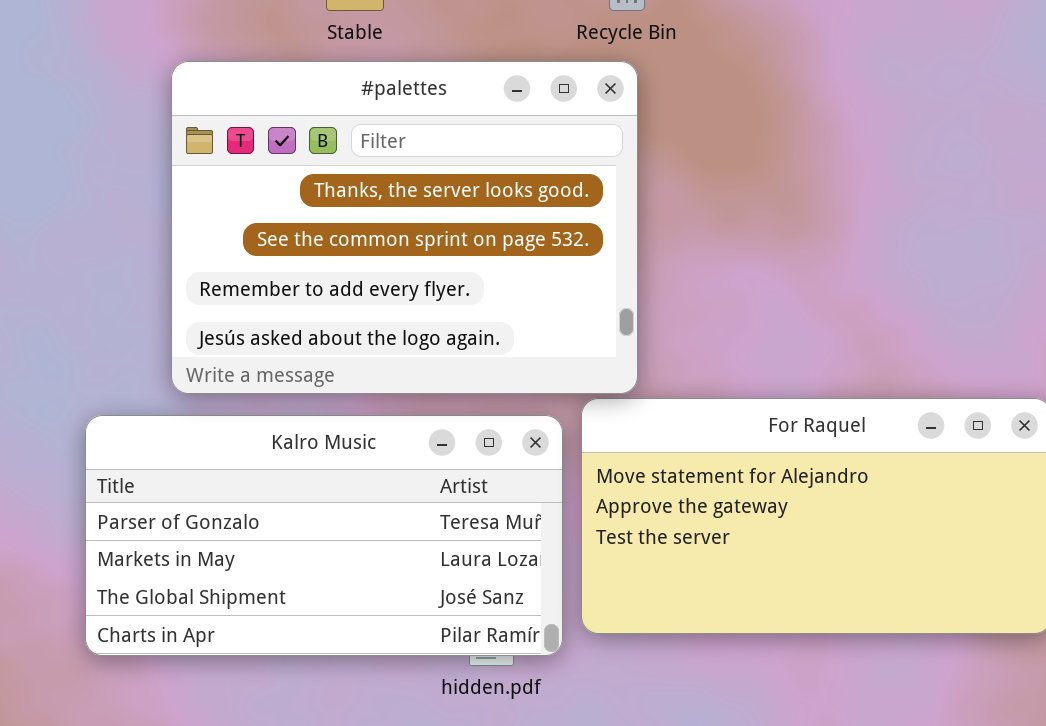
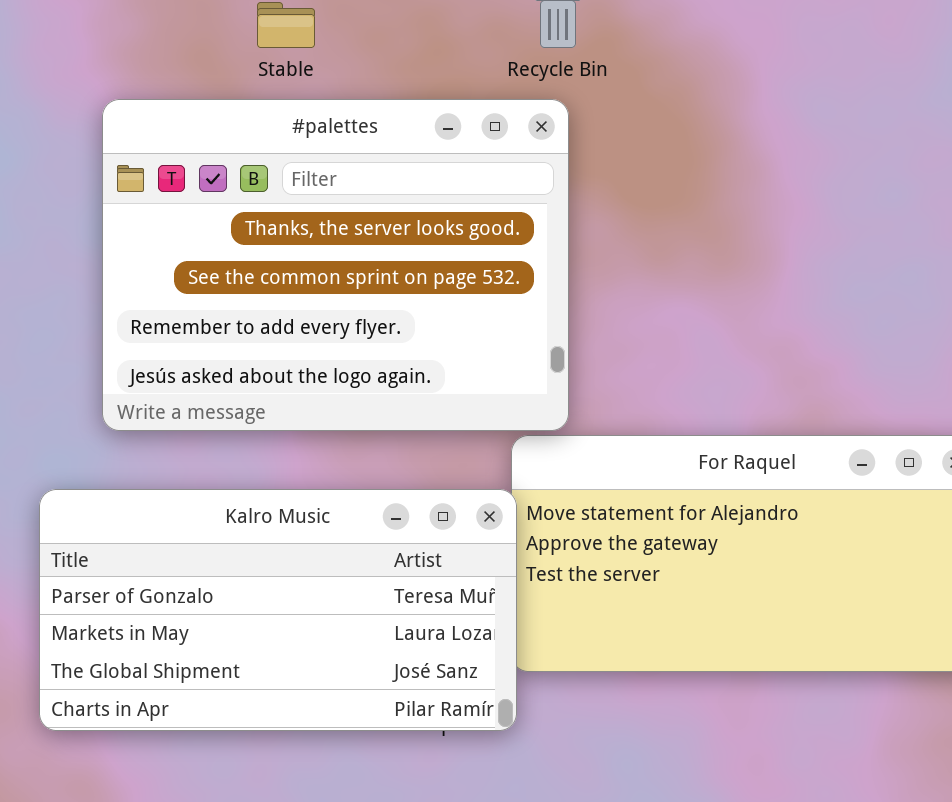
Kalro Music: [85,415,563,656] -> [39,489,517,731], moved

